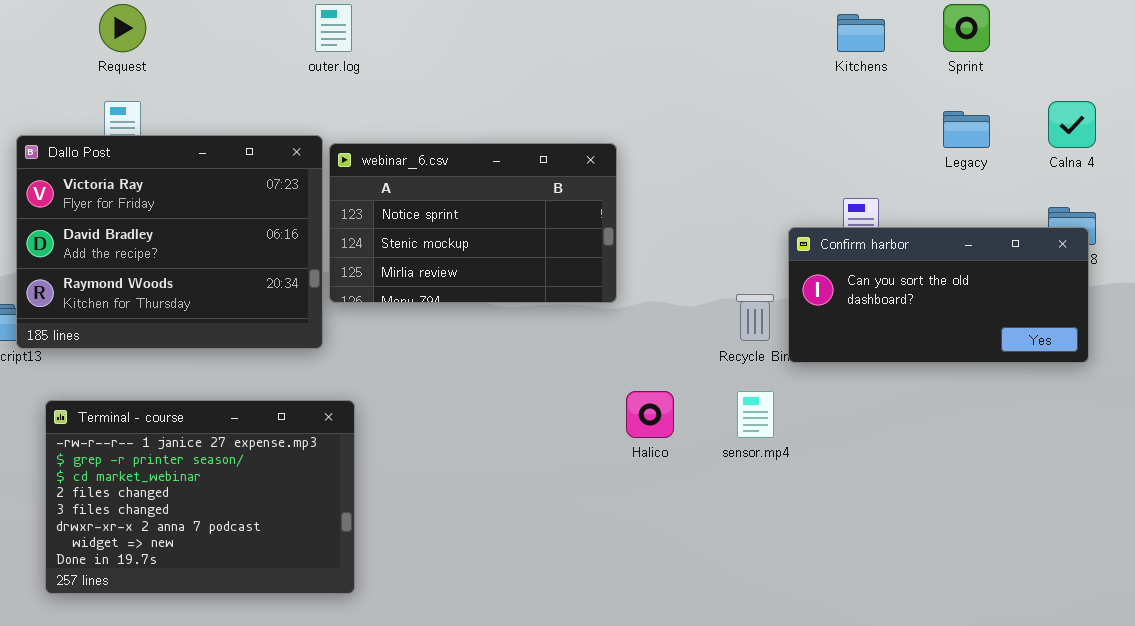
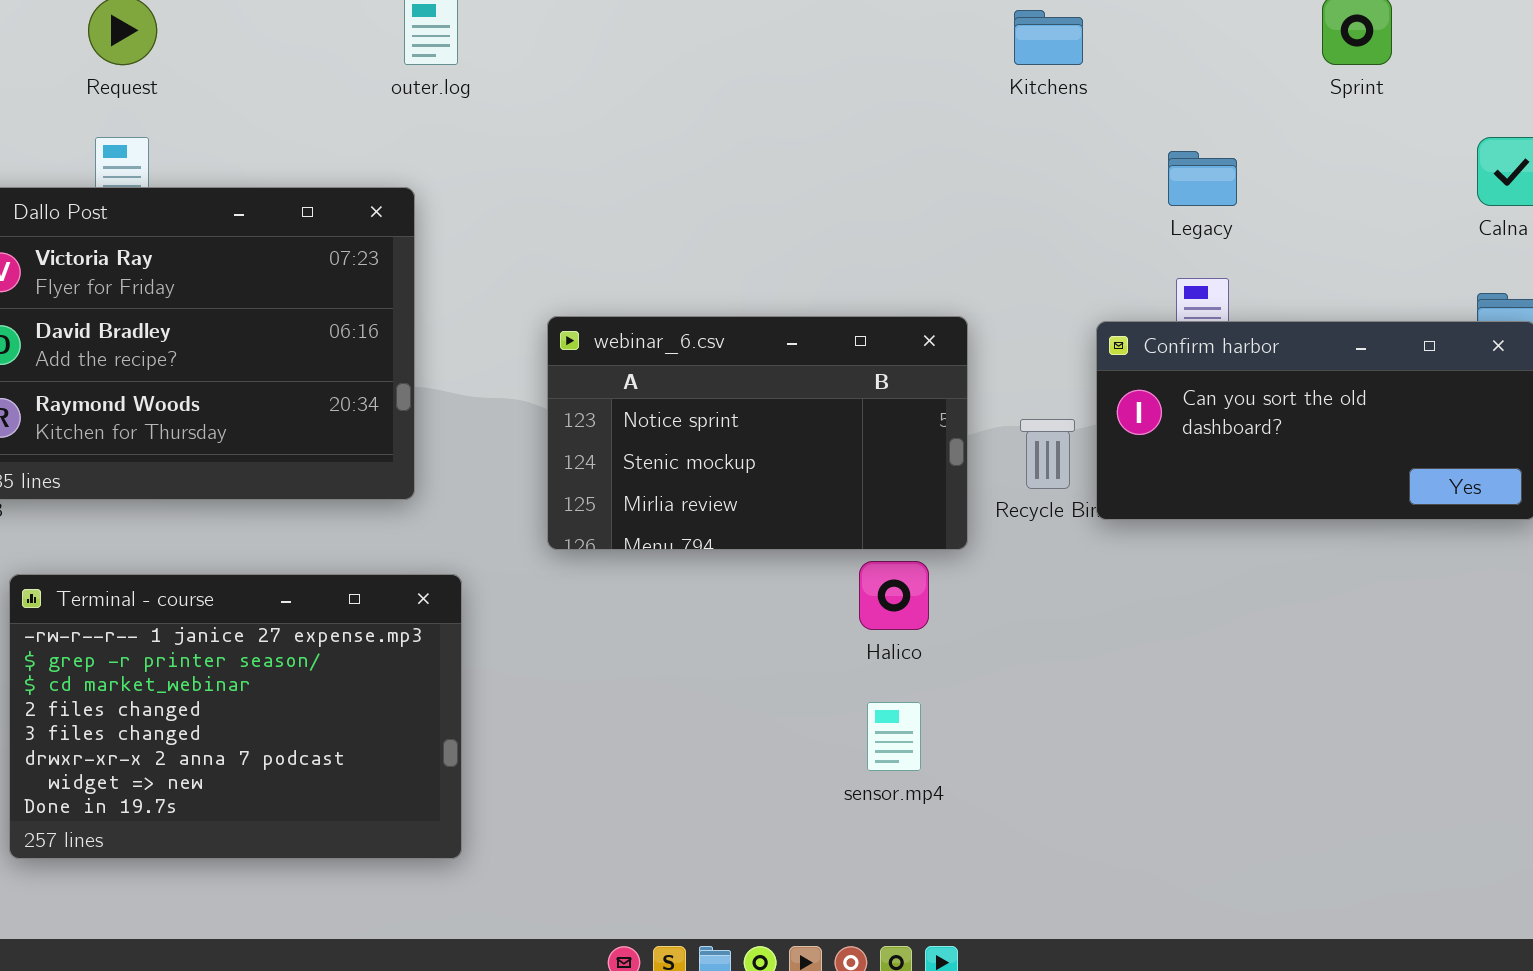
Kitchens: [837,14,885,52] -> [1014,10,1083,65], moved
Legacy: [943,111,990,148] -> [1168,151,1237,206], moved
webinar_6.csv: [329,143,617,303] -> [547,316,968,550], moved
sensor.mp4: [737,391,774,438] -> [867,702,921,771], moved

